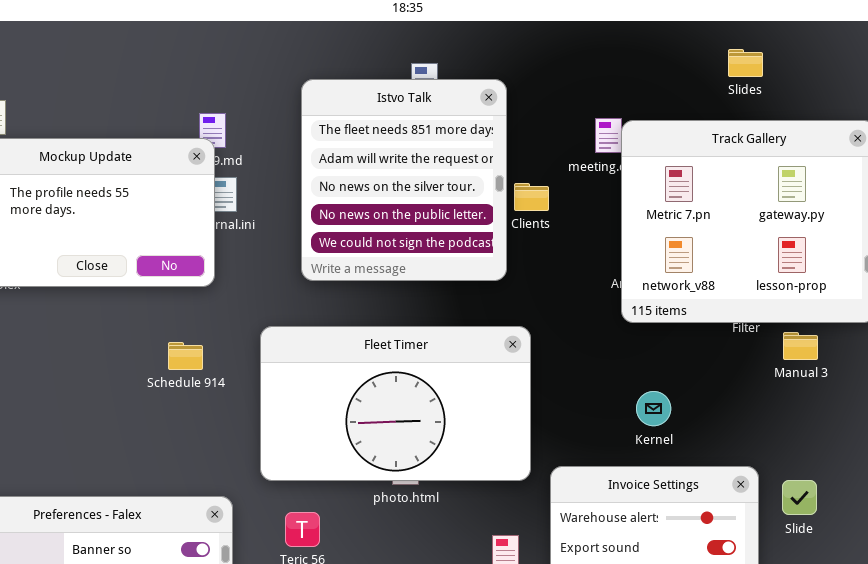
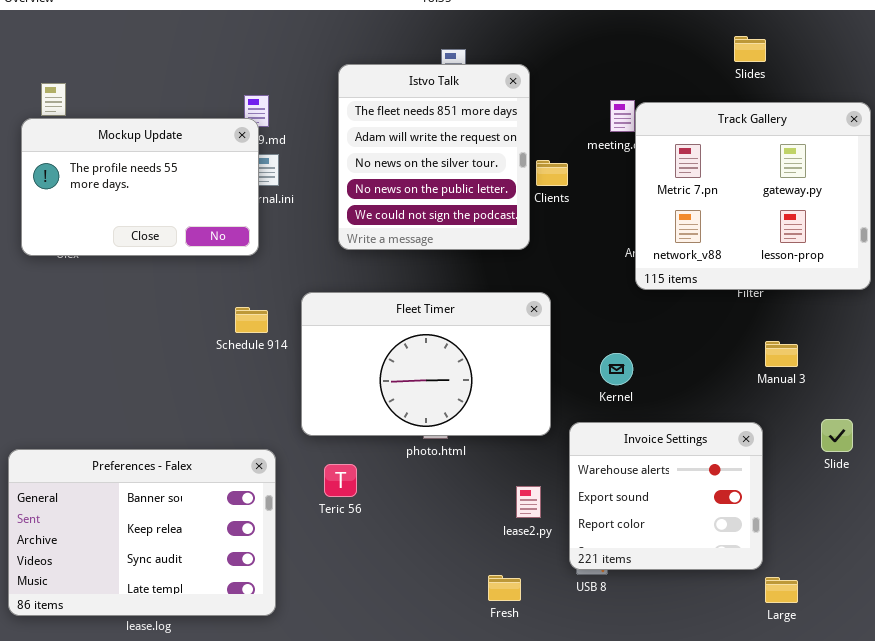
Manual 3: [783,332,818,360] -> [765,341,798,367], moved
Schedule 914: [168,342,203,370] -> [235,307,268,333], moved
Kernel: [636,391,671,426] -> [600,353,633,385], moved
Slide: [782,480,817,515] -> [821,419,853,452], moved

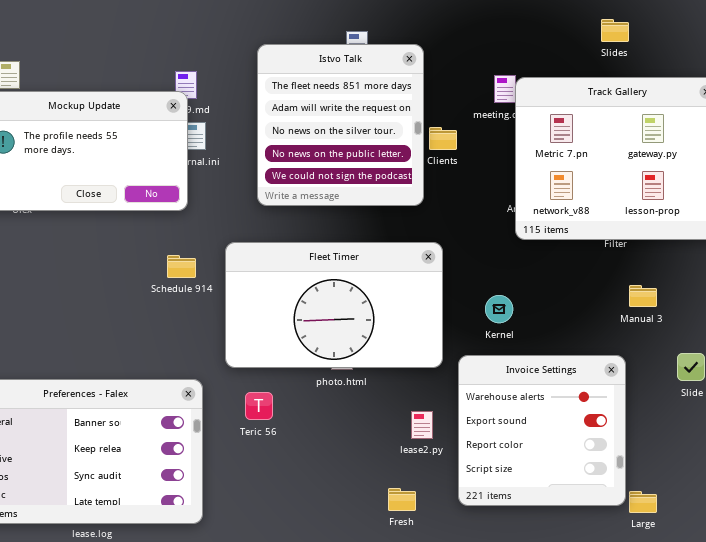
Invoice Settings: [569,422,763,570] -> [458,355,626,506], resized

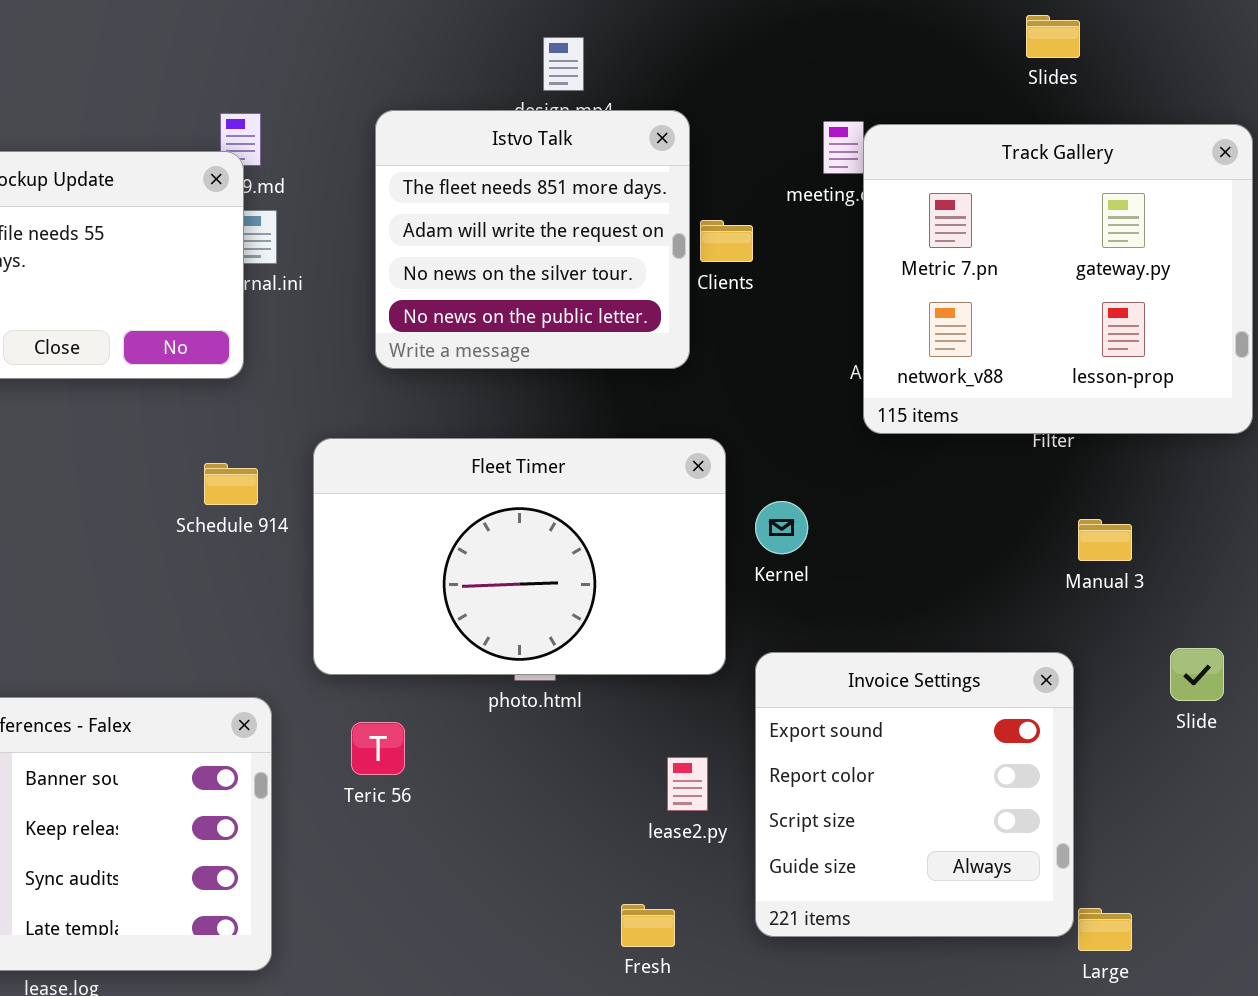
Istvo Talk: [257,44,424,206] -> [375,110,690,369], resized
Kernel: [485,295,513,323] -> [755,501,808,554], moved
Invoice Settings: [458,355,626,506] -> [755,652,1074,937], scrolled down 1 row

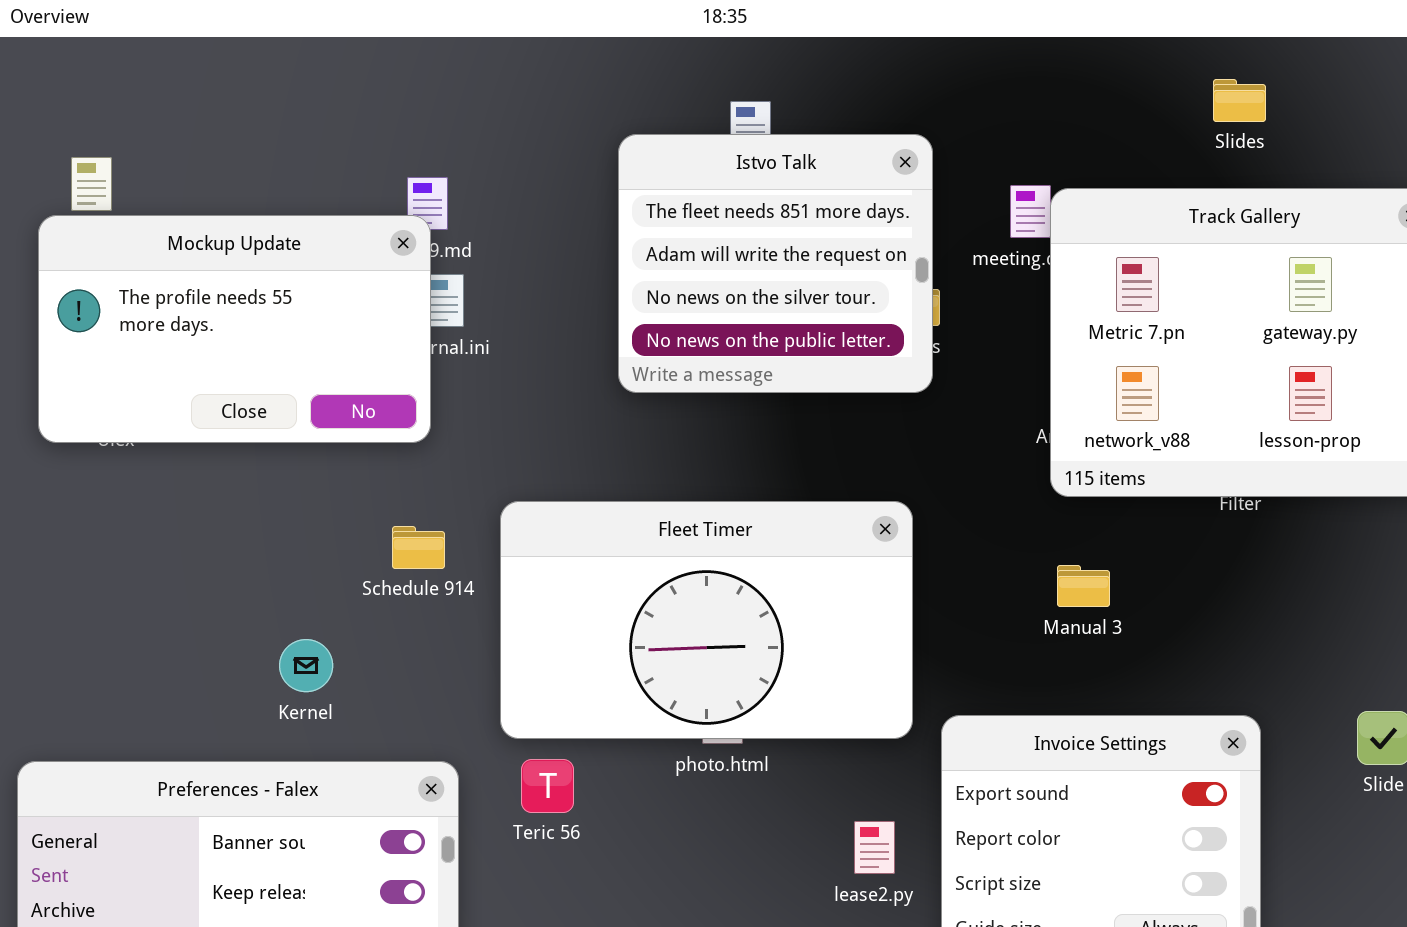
Istvo Talk: [375,110,690,369] -> [618,134,933,393], moved
Kernel: [755,501,808,554] -> [279,639,333,692], moved
Manual 3: [1078,519,1132,561] -> [1057,565,1110,607], moved
Teric 56: [351,722,405,775] -> [521,759,574,813], moved

